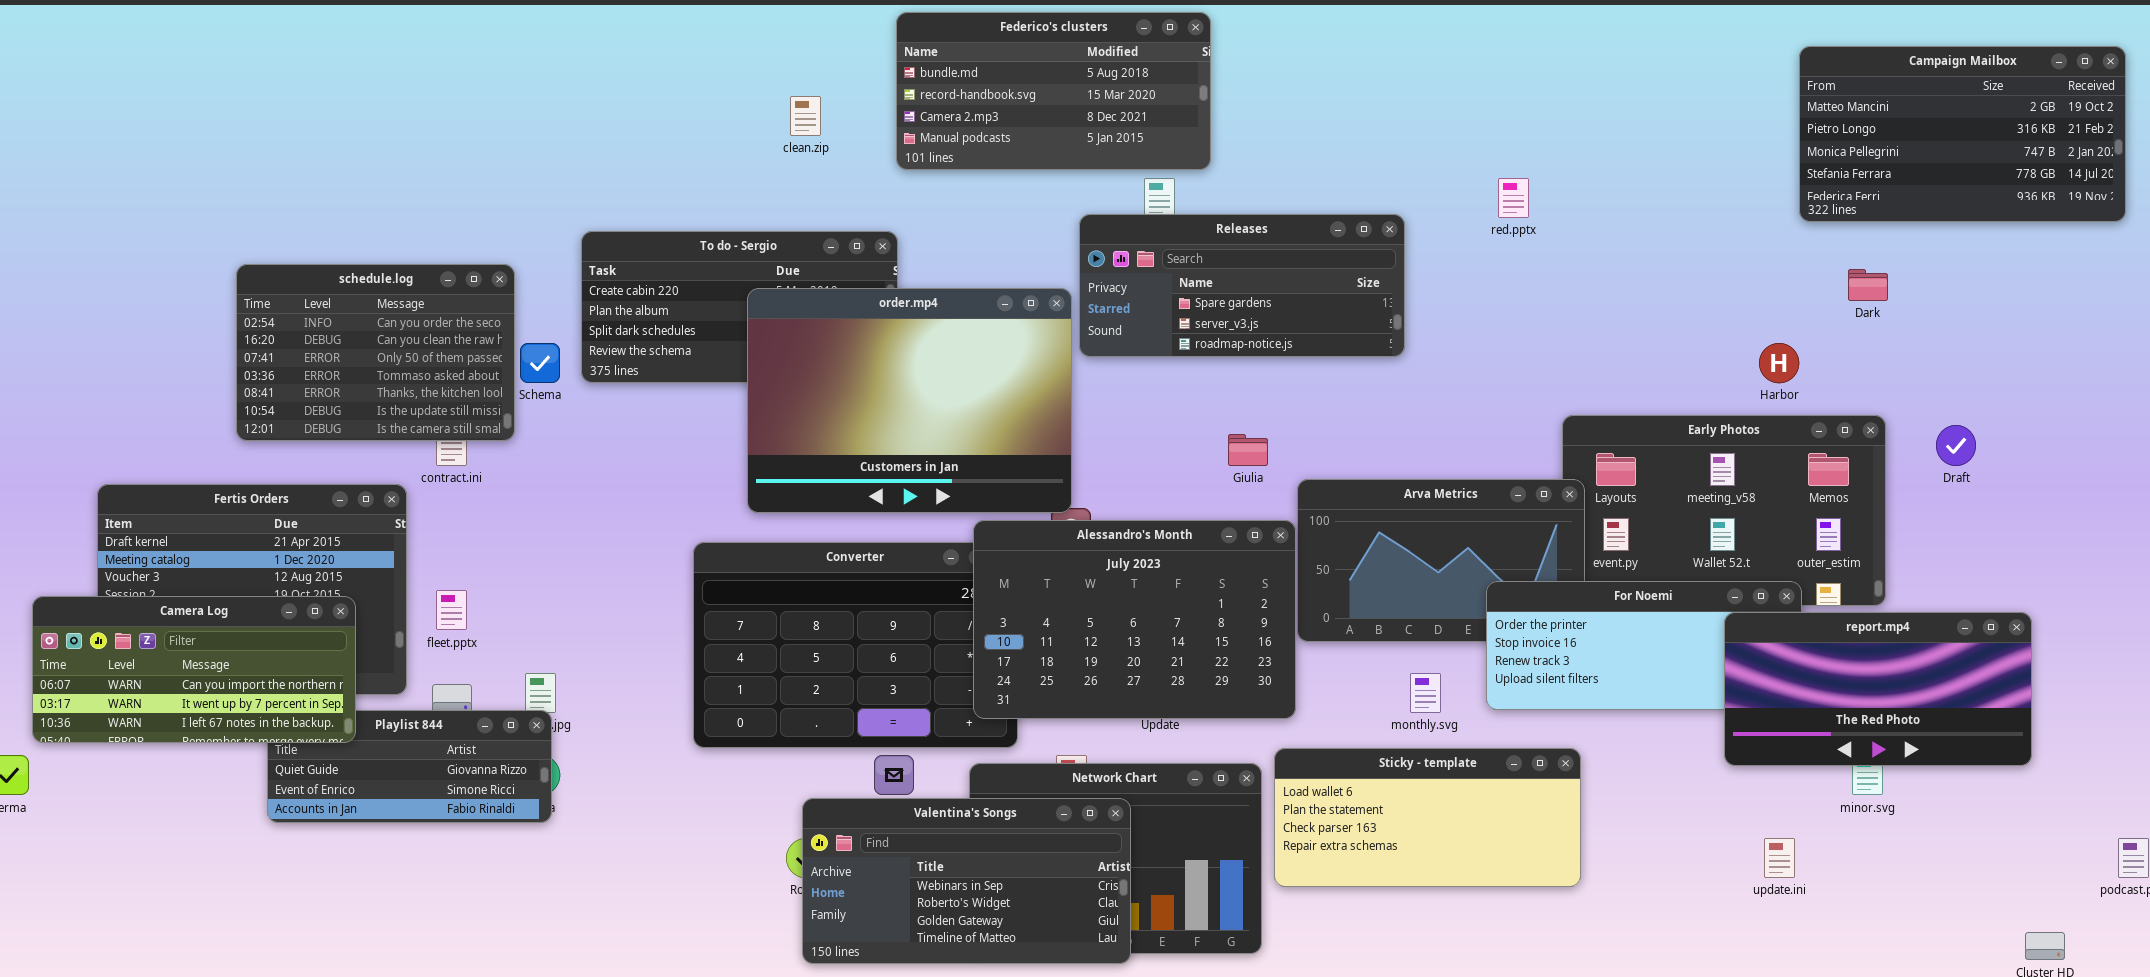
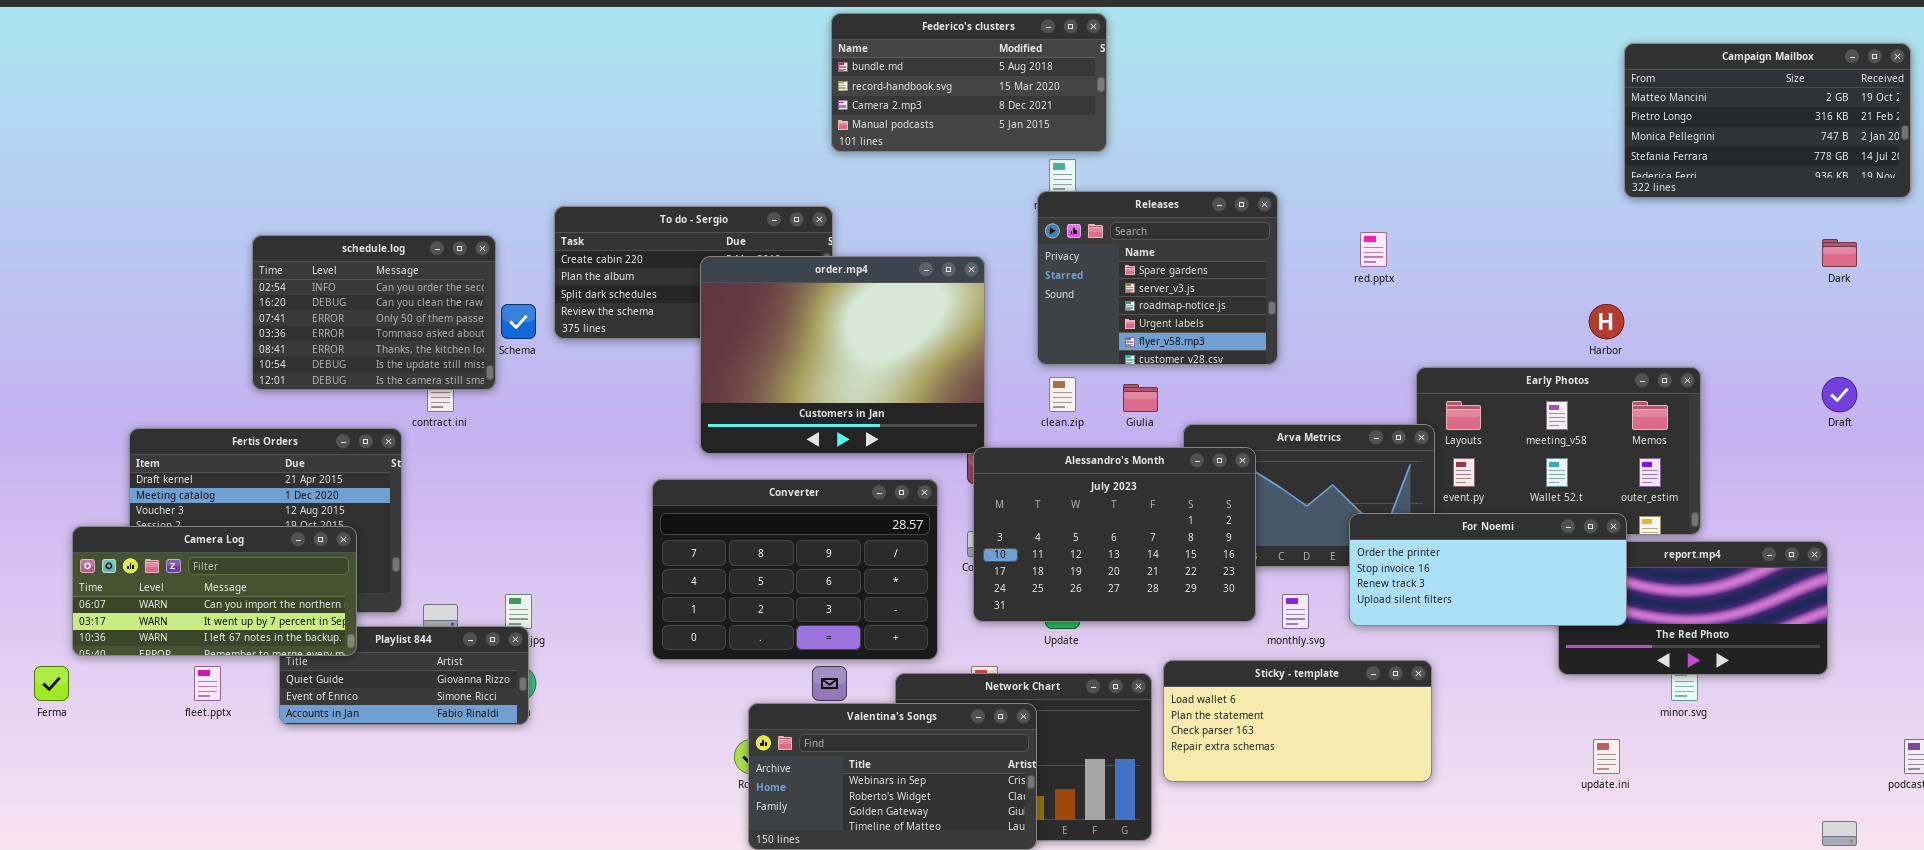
clean.zip: [790,96,821,136] -> [1049,377,1076,412], moved
red.pptx: [1498,178,1529,218] -> [1360,232,1387,267], moved
Releases: [1079,214,1405,357] -> [1037,191,1278,365], resized
Dark: [1848,269,1888,301] -> [1822,239,1857,267], moved
Draft: [1936,425,1976,466] -> [1822,377,1857,412], moved
Alessandro's Month: [973,520,1296,719] -> [973,447,1256,622], moved
For Noemi: [1486,581,1802,710] -> [1349,513,1627,626], raised
fleet.pptx: [436,590,467,630] -> [194,666,221,701], moved

